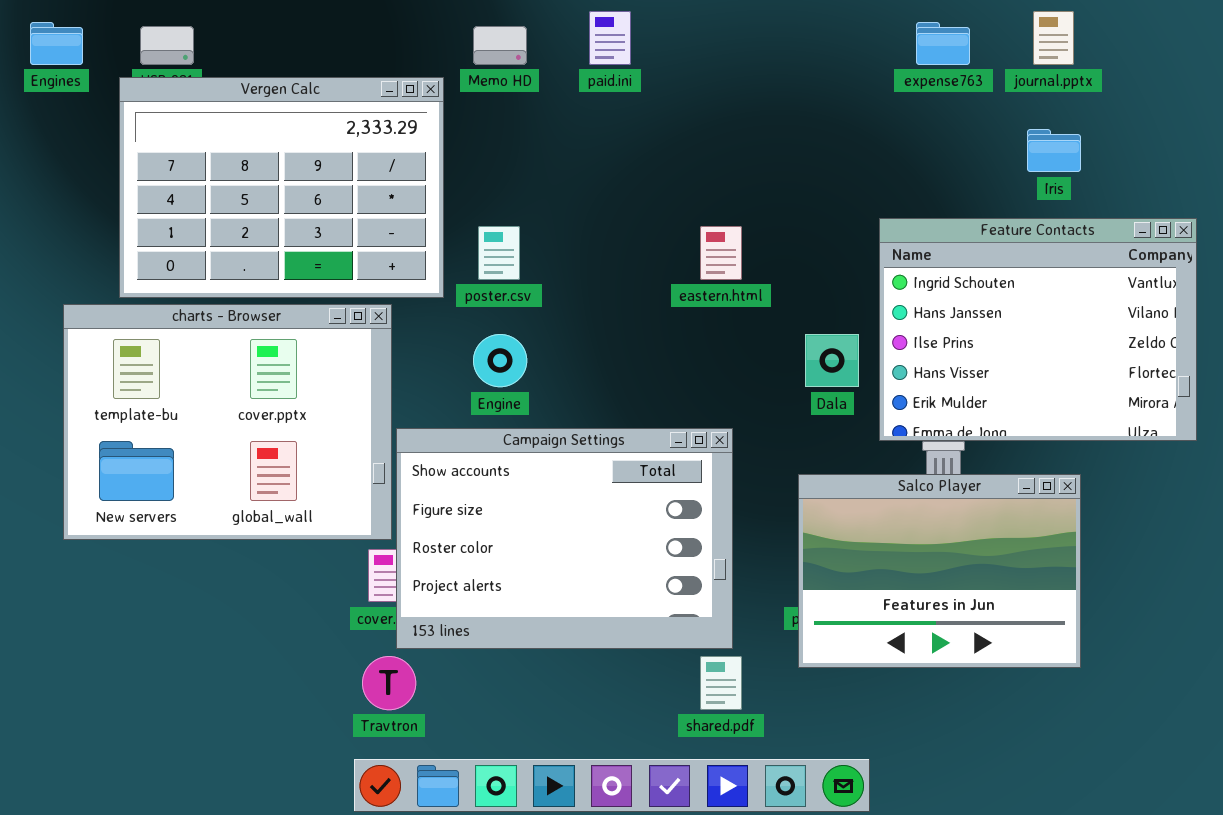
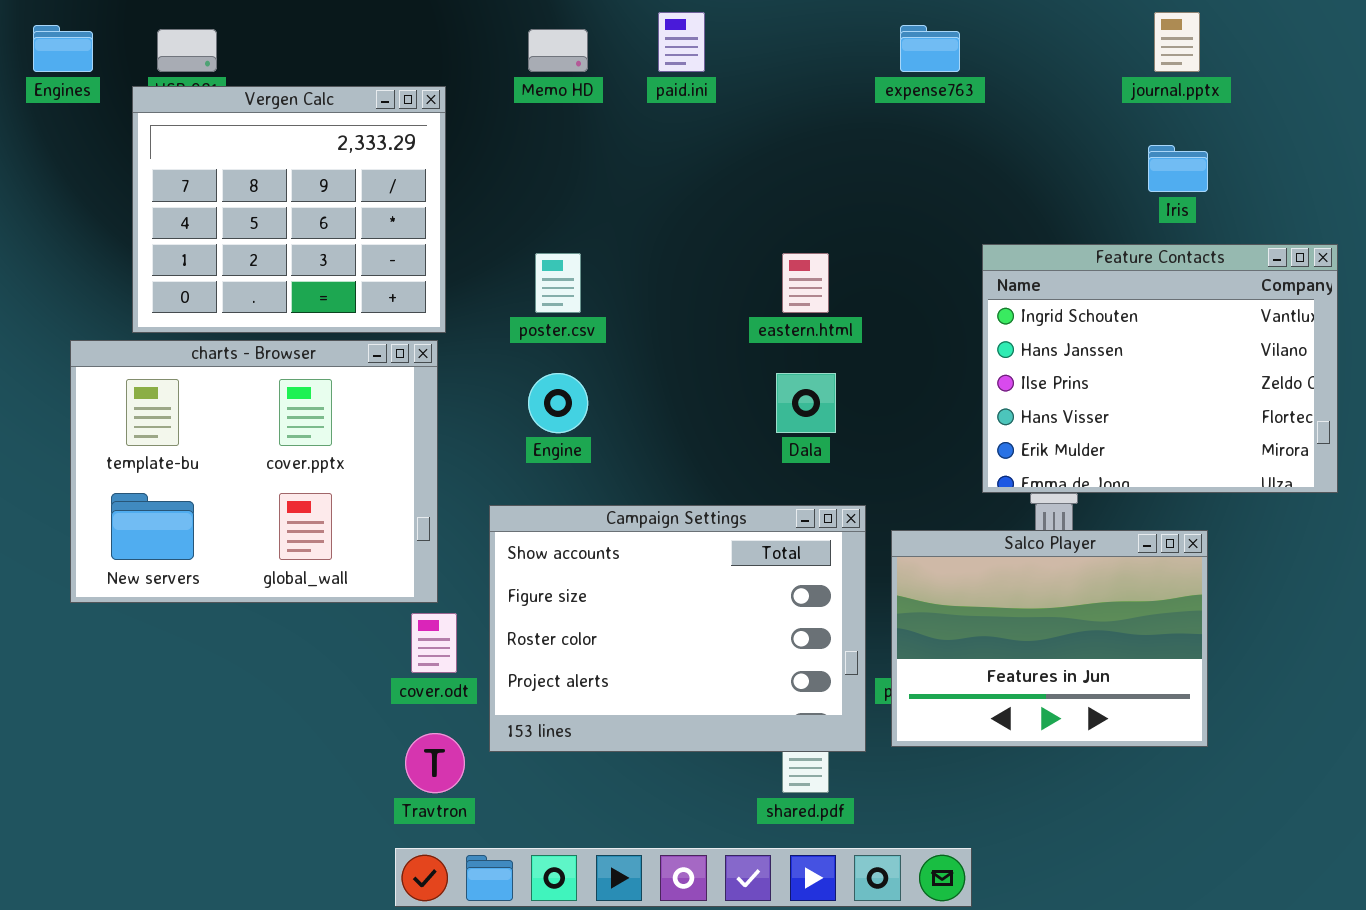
expense763: [916,22,970,65] -> [900,25,960,72], moved
Vergen Calc: [119,77,444,298] -> [132,86,446,333], resized
Dala: [805,334,859,387] -> [776,373,836,433], moved
Campaign Settings: [396,428,733,649] -> [489,505,866,752], moved

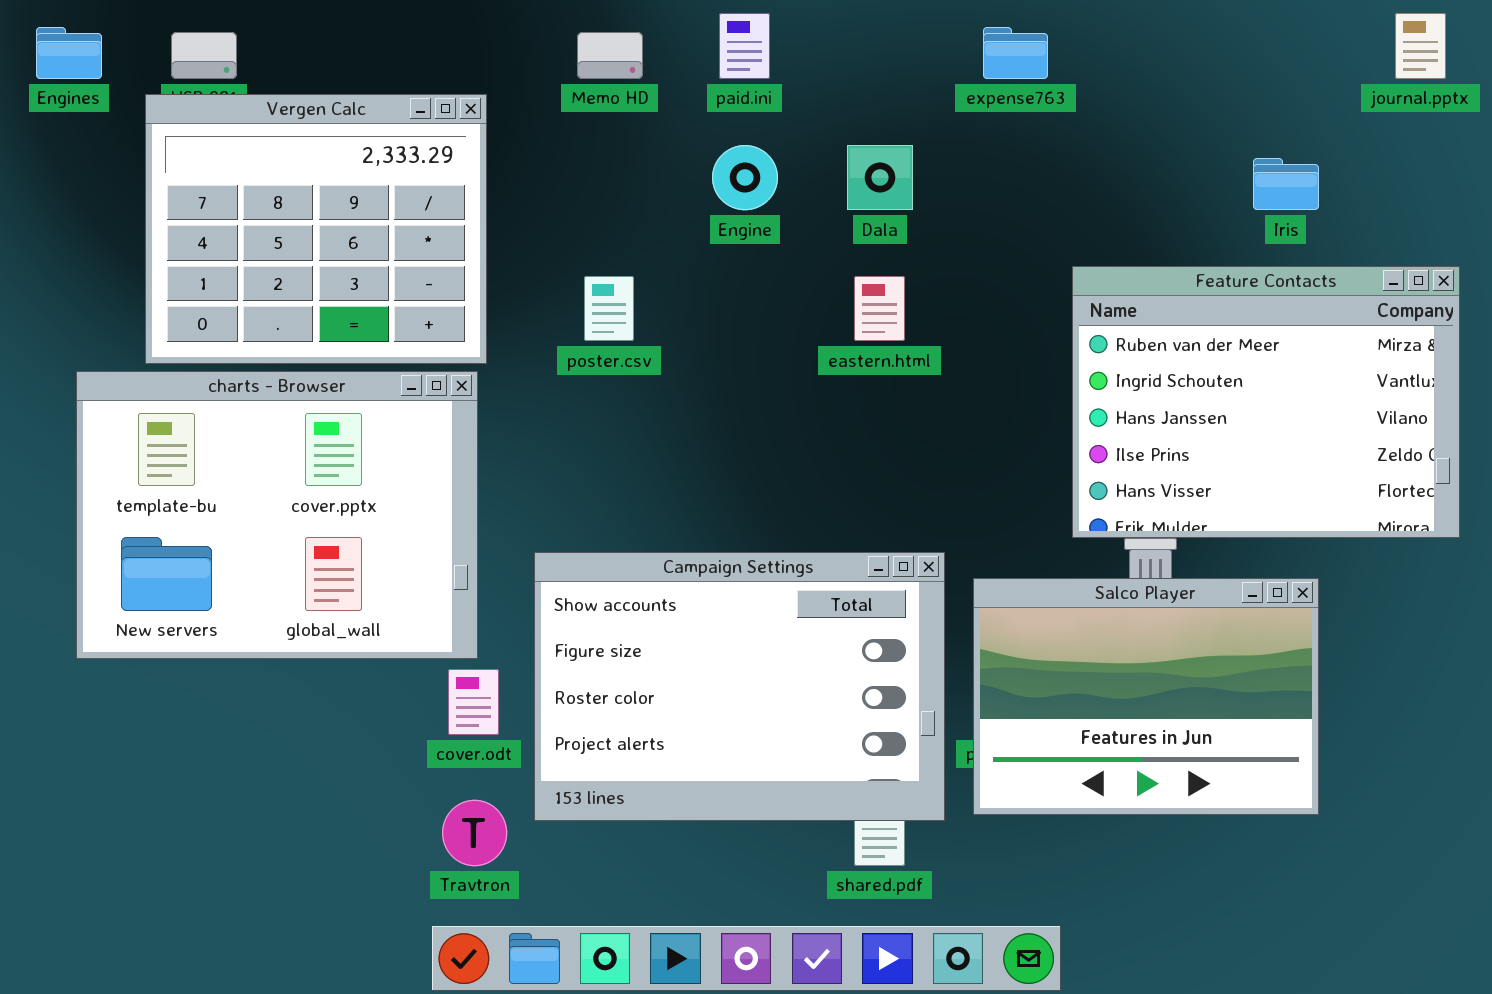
journal.pptx: [1154,12,1200,72] -> [1395,13,1446,79], moved
Feature Contacts: [982,244,1338,493] -> [1072,266,1460,538], scrolled up 1 row
Engine: [528,373,588,433] -> [712,145,778,210], moved
Dala: [776,373,836,433] -> [847,145,913,210], moved

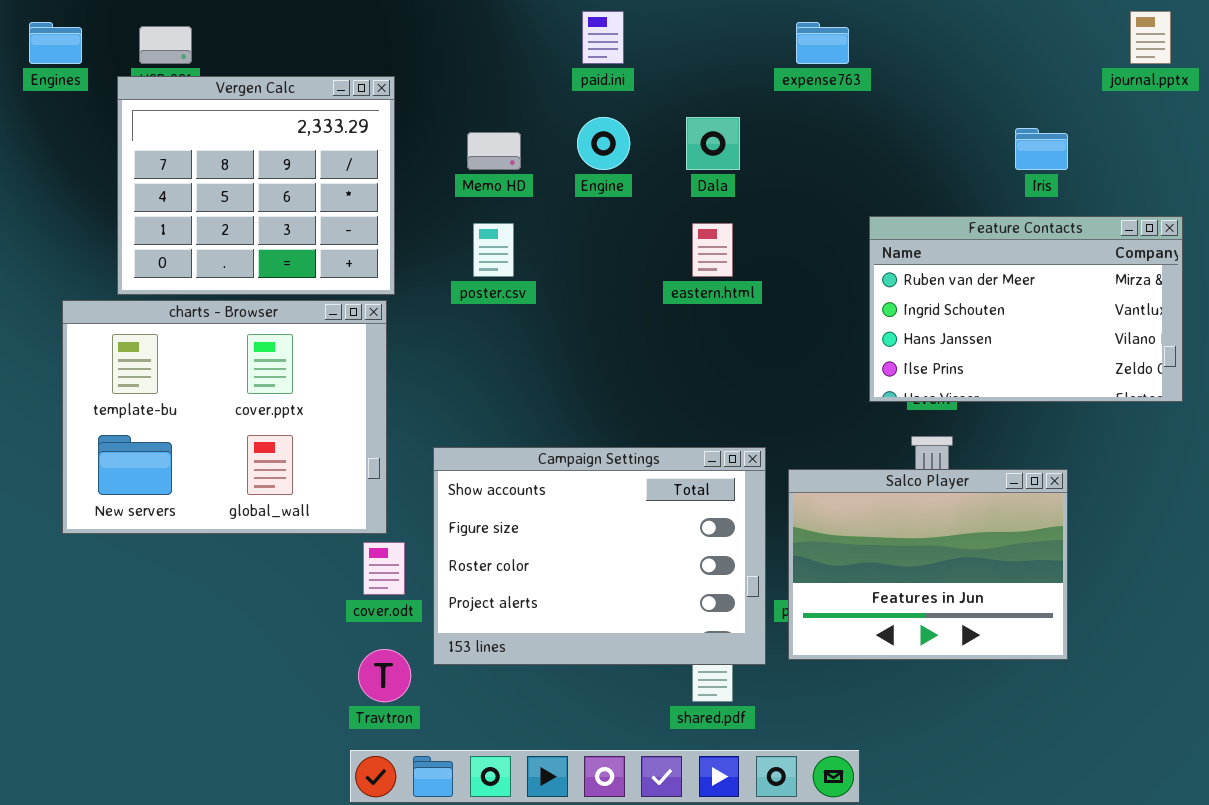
Memo HD: [577,32,643,79] -> [467,132,521,170], moved
Feature Contacts: [1072,266,1460,538] -> [869,216,1183,402], resized

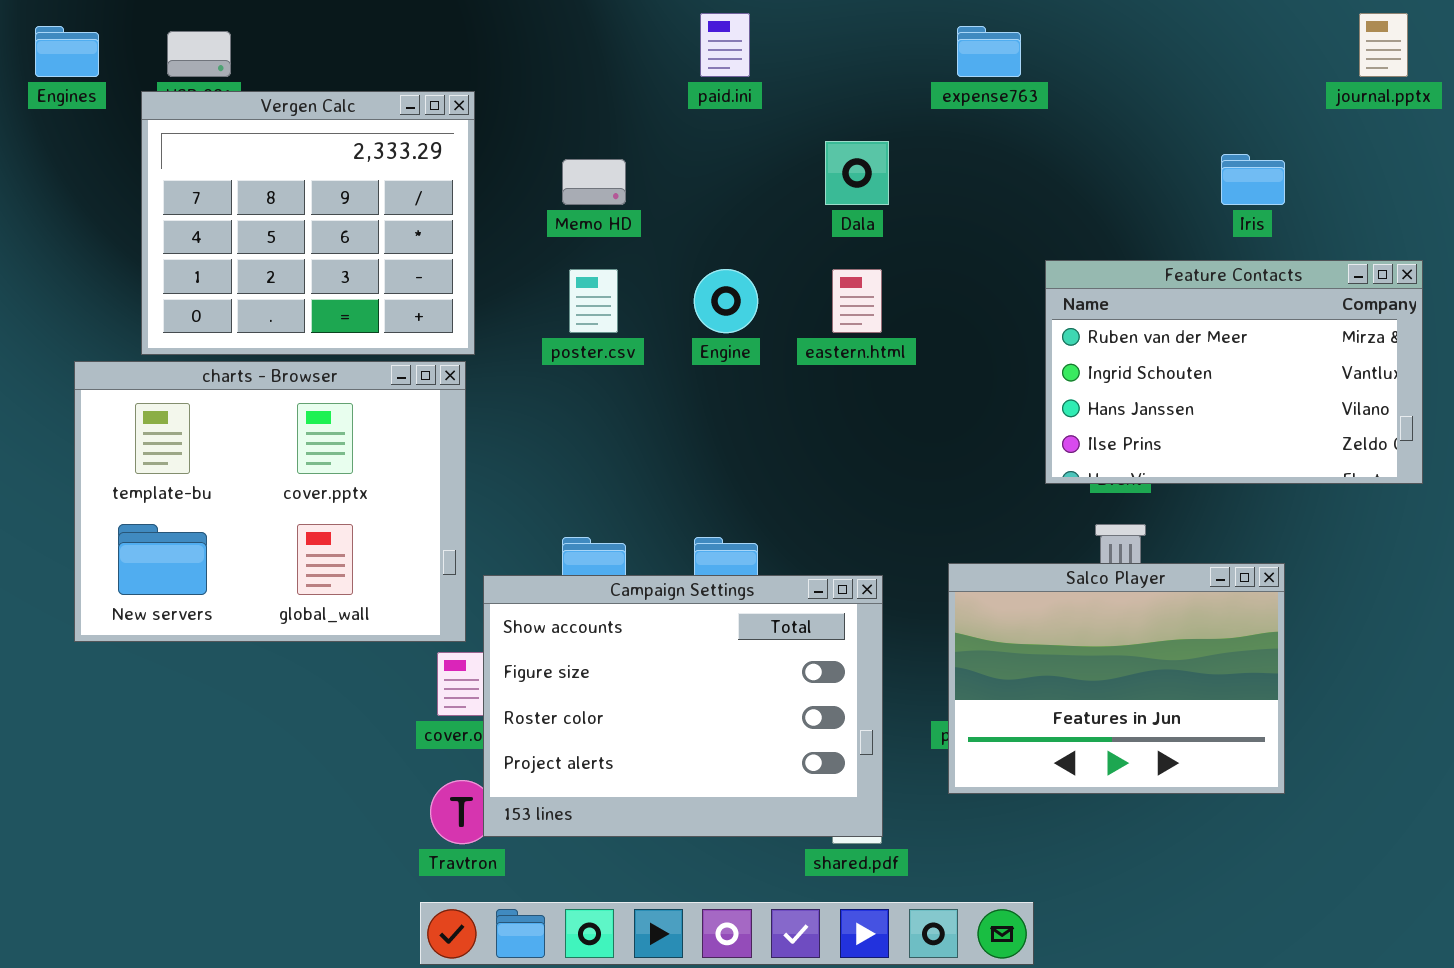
Engine: [577,117,630,170] -> [694,269,758,333], moved
Campaign Settings: [433,447,766,665] -> [483,575,883,837], moved

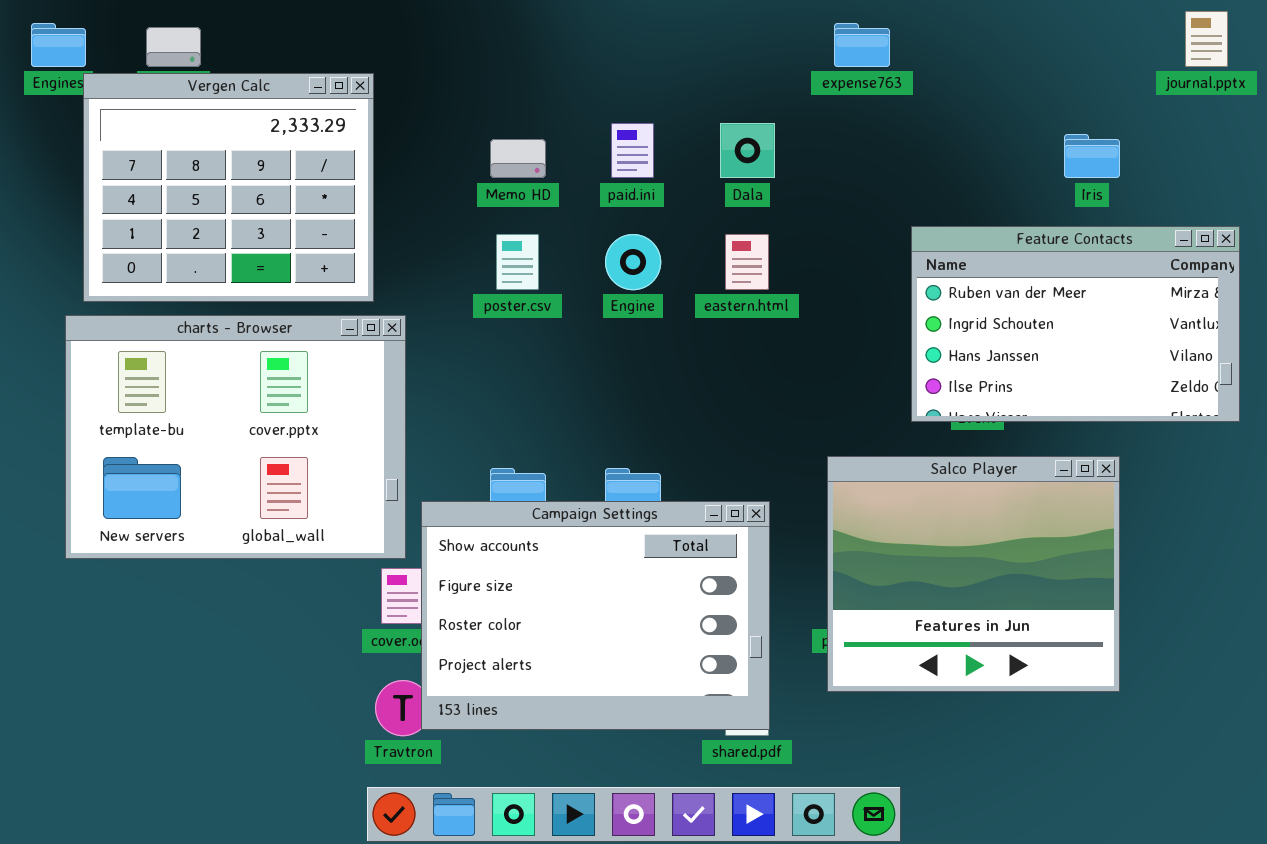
paid.ini: [700,13,750,77] -> [611,123,654,178], moved
Vergen Calc: [141,91,475,355] -> [83,73,374,302], moved
Salco Player: [948,563,1285,794] -> [827,456,1120,692], resized

